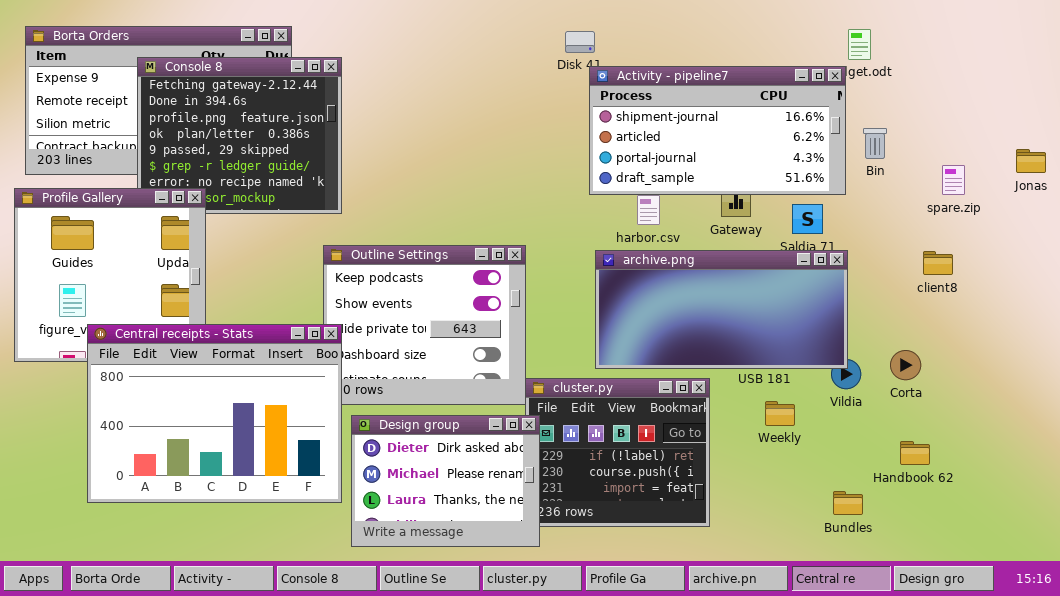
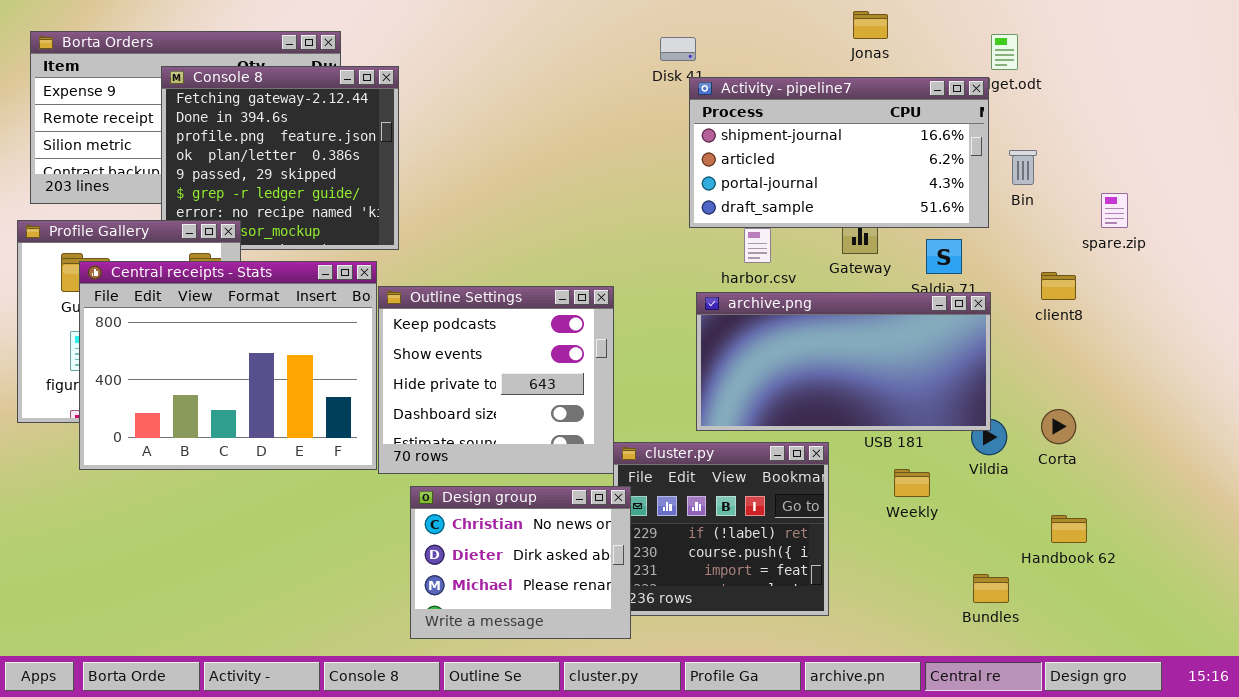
Jonas: [1016,149,1046,173] -> [853,11,888,39], moved
client8: [923,251,953,275] -> [1041,272,1076,300], moved
Central receipts - Stats: [87,324,342,503] -> [79,261,377,470], moved
Design group: [351,415,540,547] -> [410,486,631,639], scrolled up 1 row

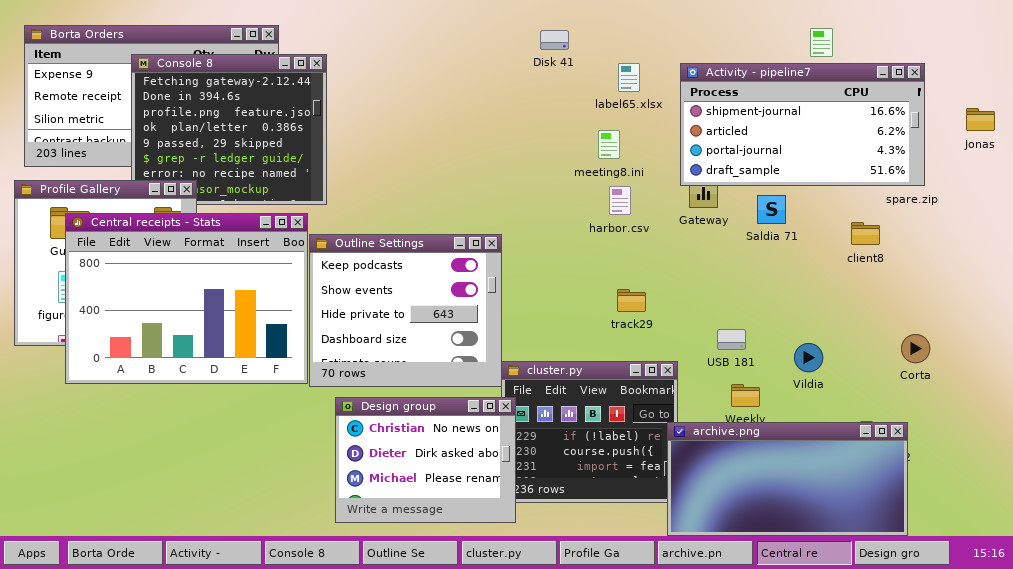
Jonas: [853,11,888,39] -> [966,108,995,131], moved
Activity - pipeline7: [689,77,989,228] -> [680,63,925,186], moved
archive.png: [696,292,991,431] -> [667,422,908,536], moved
Corta: [1041,409,1076,444] -> [901,334,930,363], moved

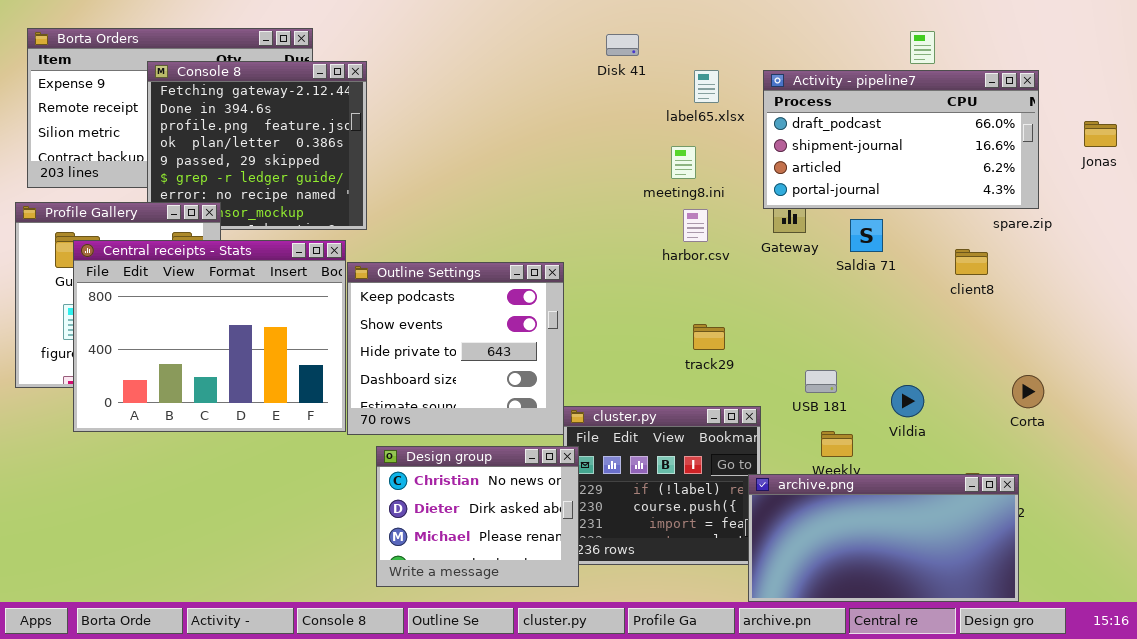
Activity - pipeline7: [680,63,925,186] -> [763,70,1039,209], scrolled up 1 row

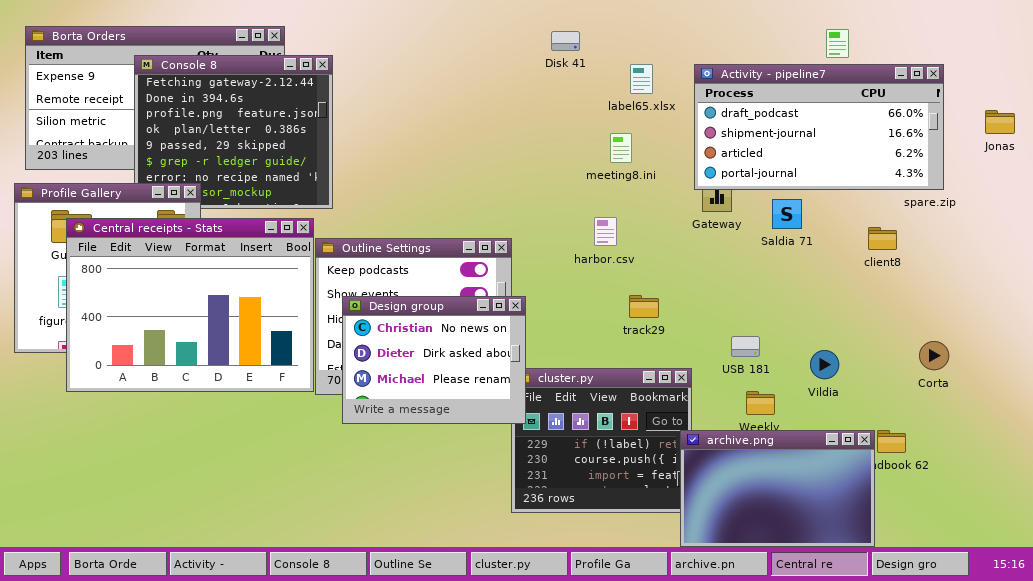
harbor.csv: [683,209,708,242] -> [594,217,617,246], moved
Design group: [376,446,579,587] -> [342,296,526,424], moved
archive.png: [748,474,1019,602] -> [680,430,875,547], resized

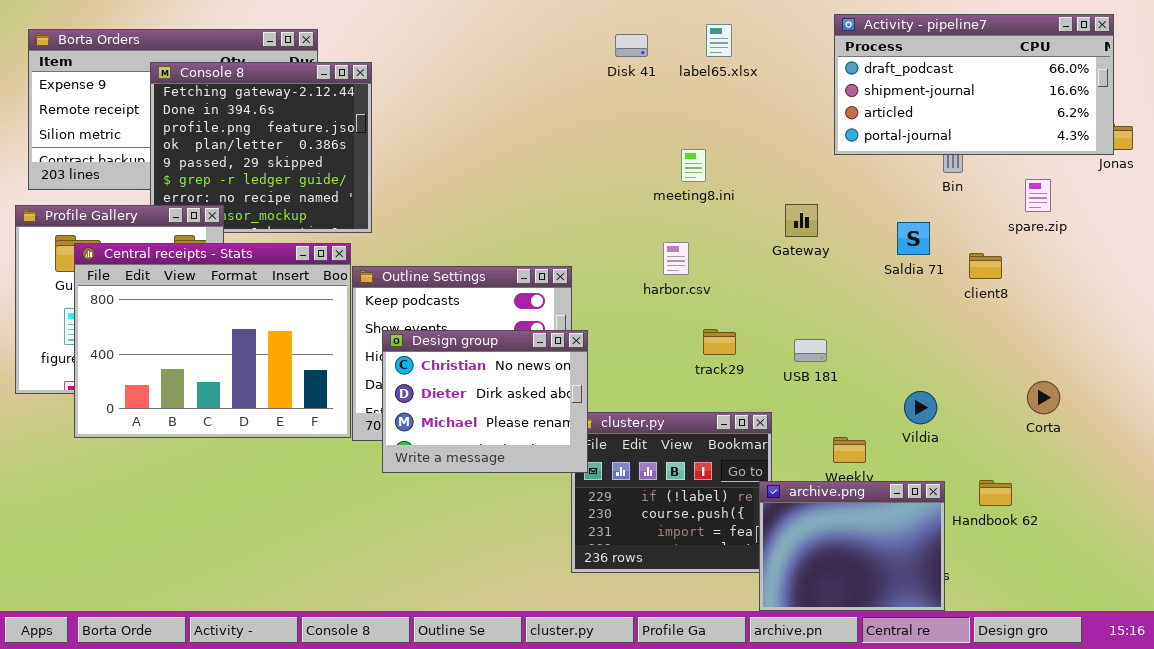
label65.xlsx: [630,64,653,94] -> [706,24,732,57], moved
Activity - pipeline7: [694,64,944,190] -> [834,14,1114,155], moved
Saldia 71: [772,199,802,229] -> [897,222,930,255], moved
USB 181: [731,336,760,357] -> [794,339,827,362], moved
archive.png: [680,430,875,547] -> [759,481,945,611], resized

